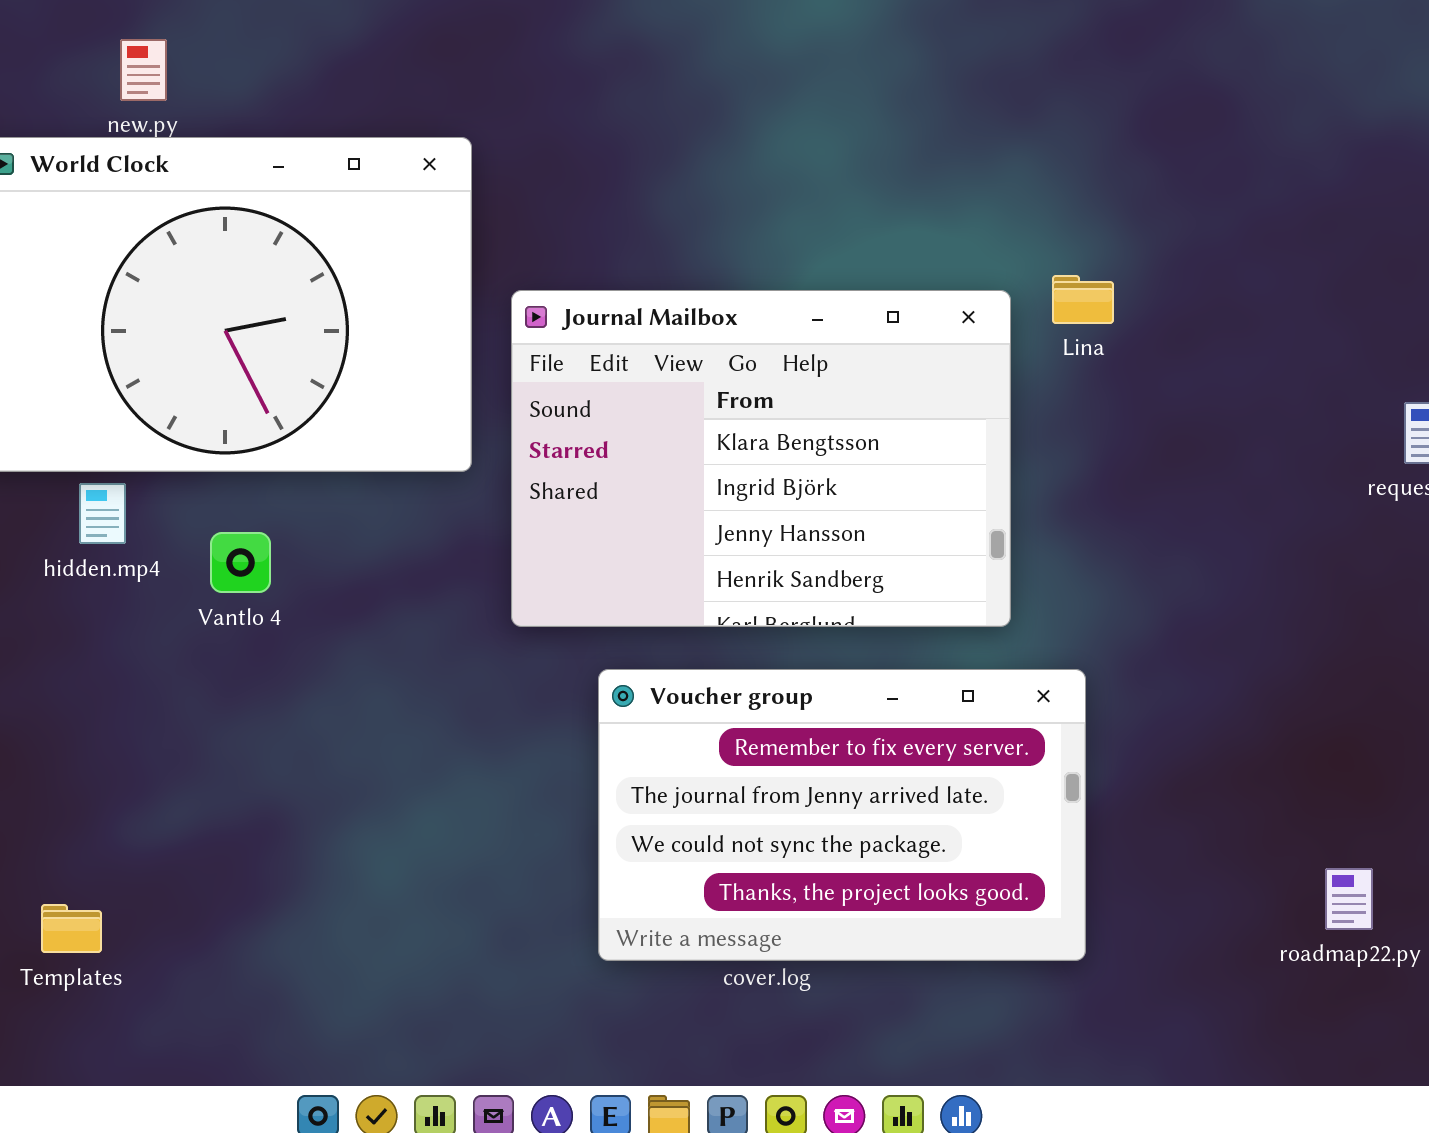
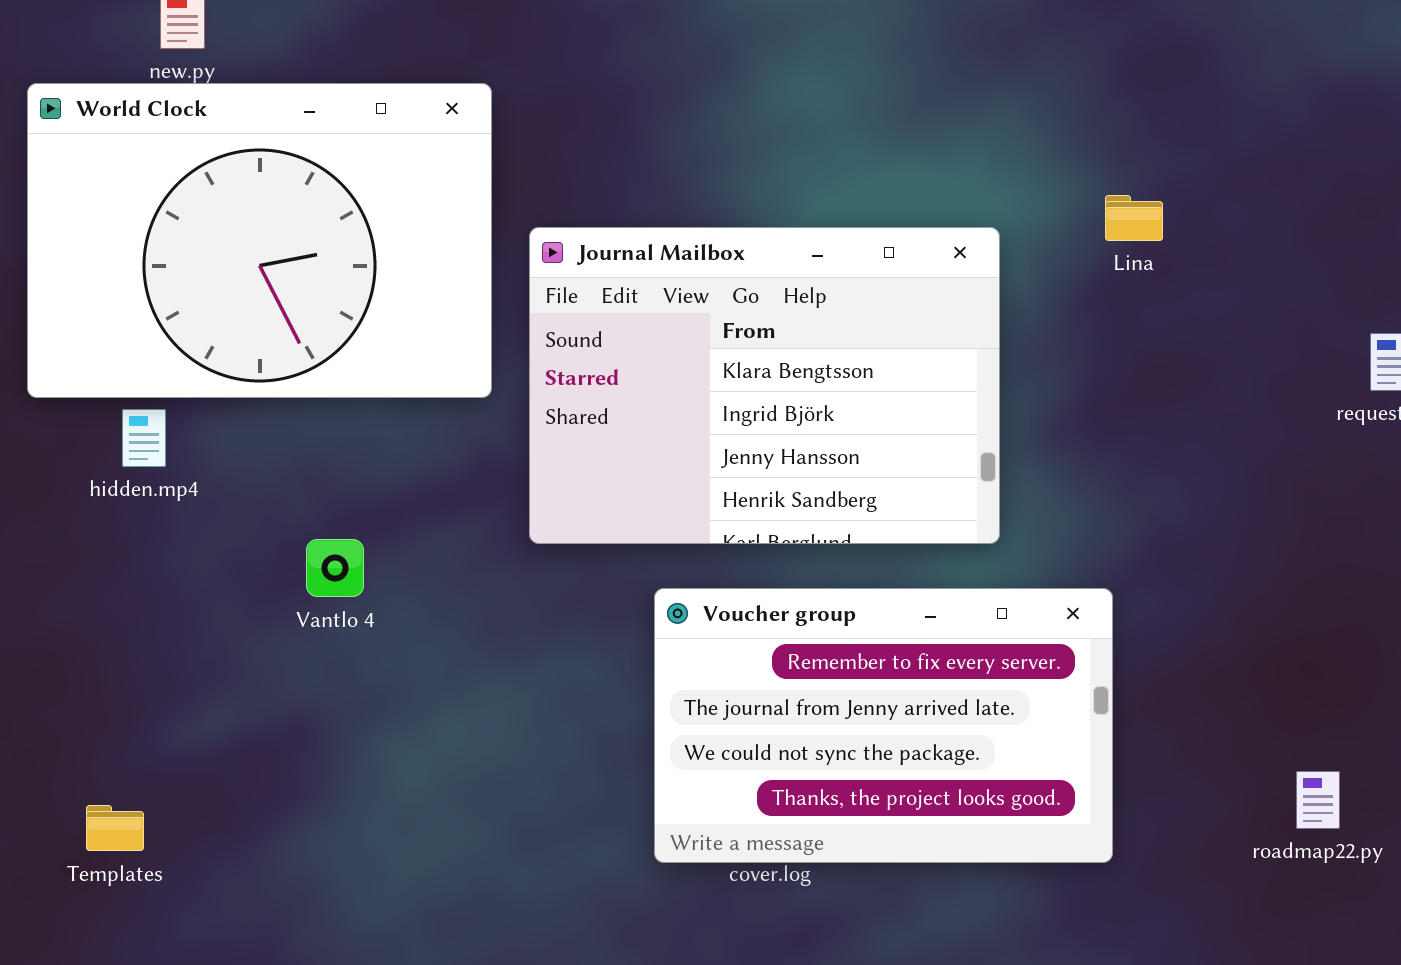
Lina: [1052,275,1114,324] -> [1105,195,1163,241], moved
Vantlo 4: [210,532,271,593] -> [306,539,364,597], moved
Voucher group: [598,669,1086,961] -> [654,588,1113,863], moved

